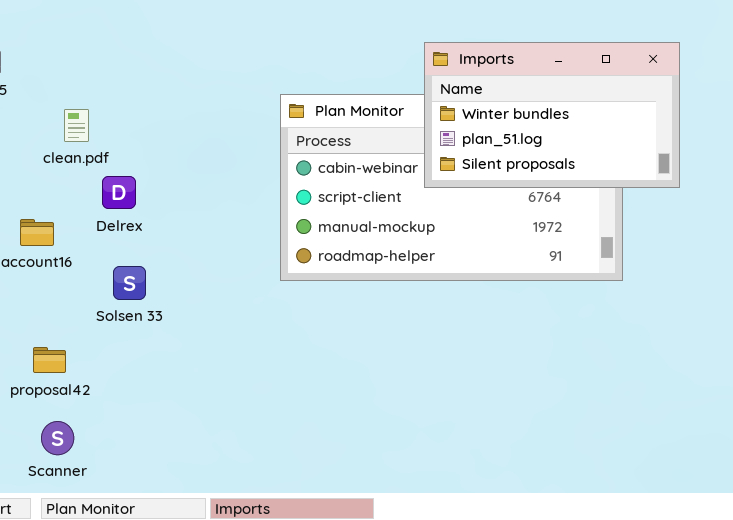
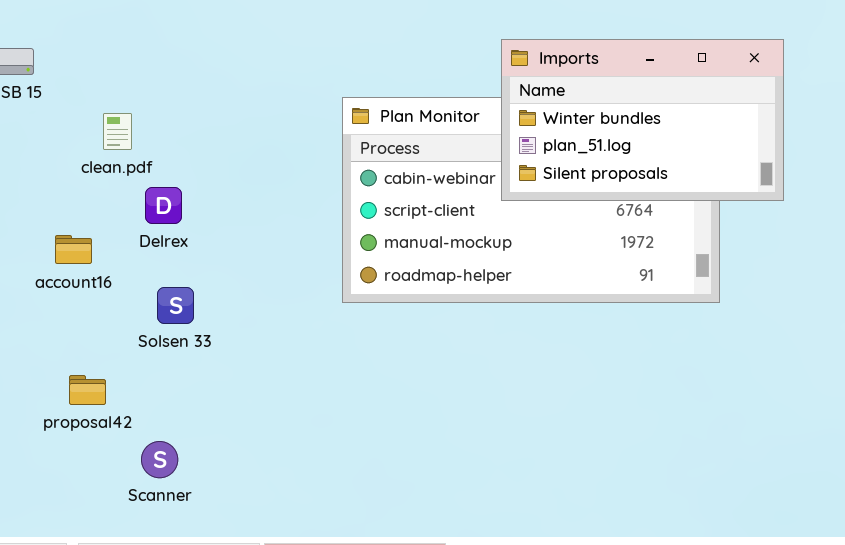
Scanner: [41,421,74,455] -> [141,441,178,478], moved

